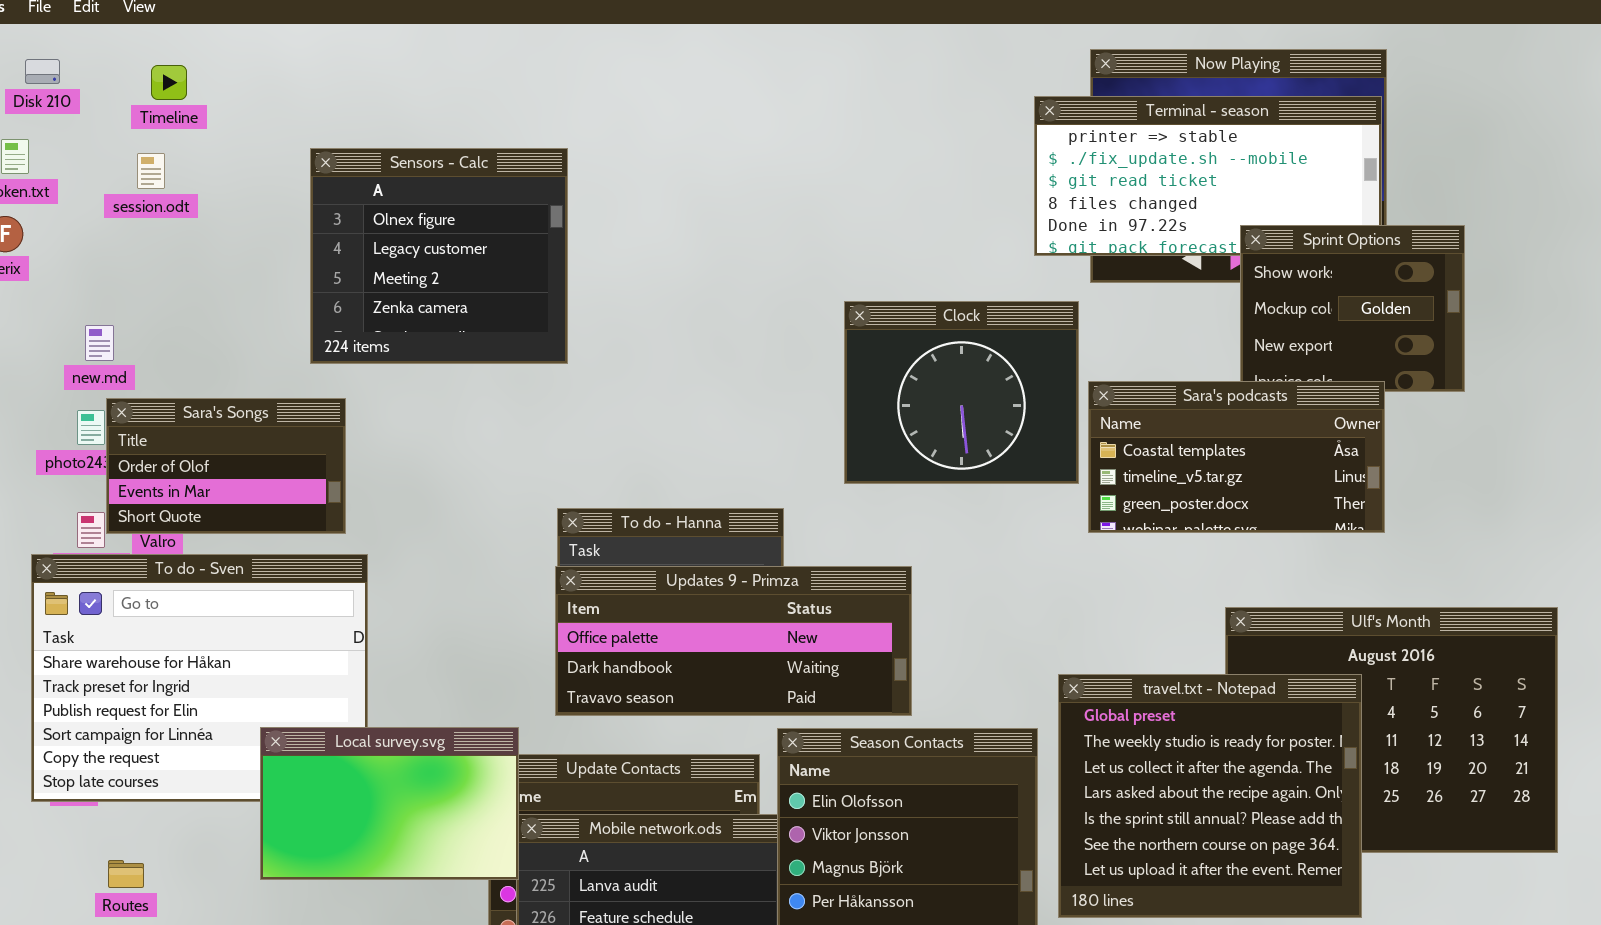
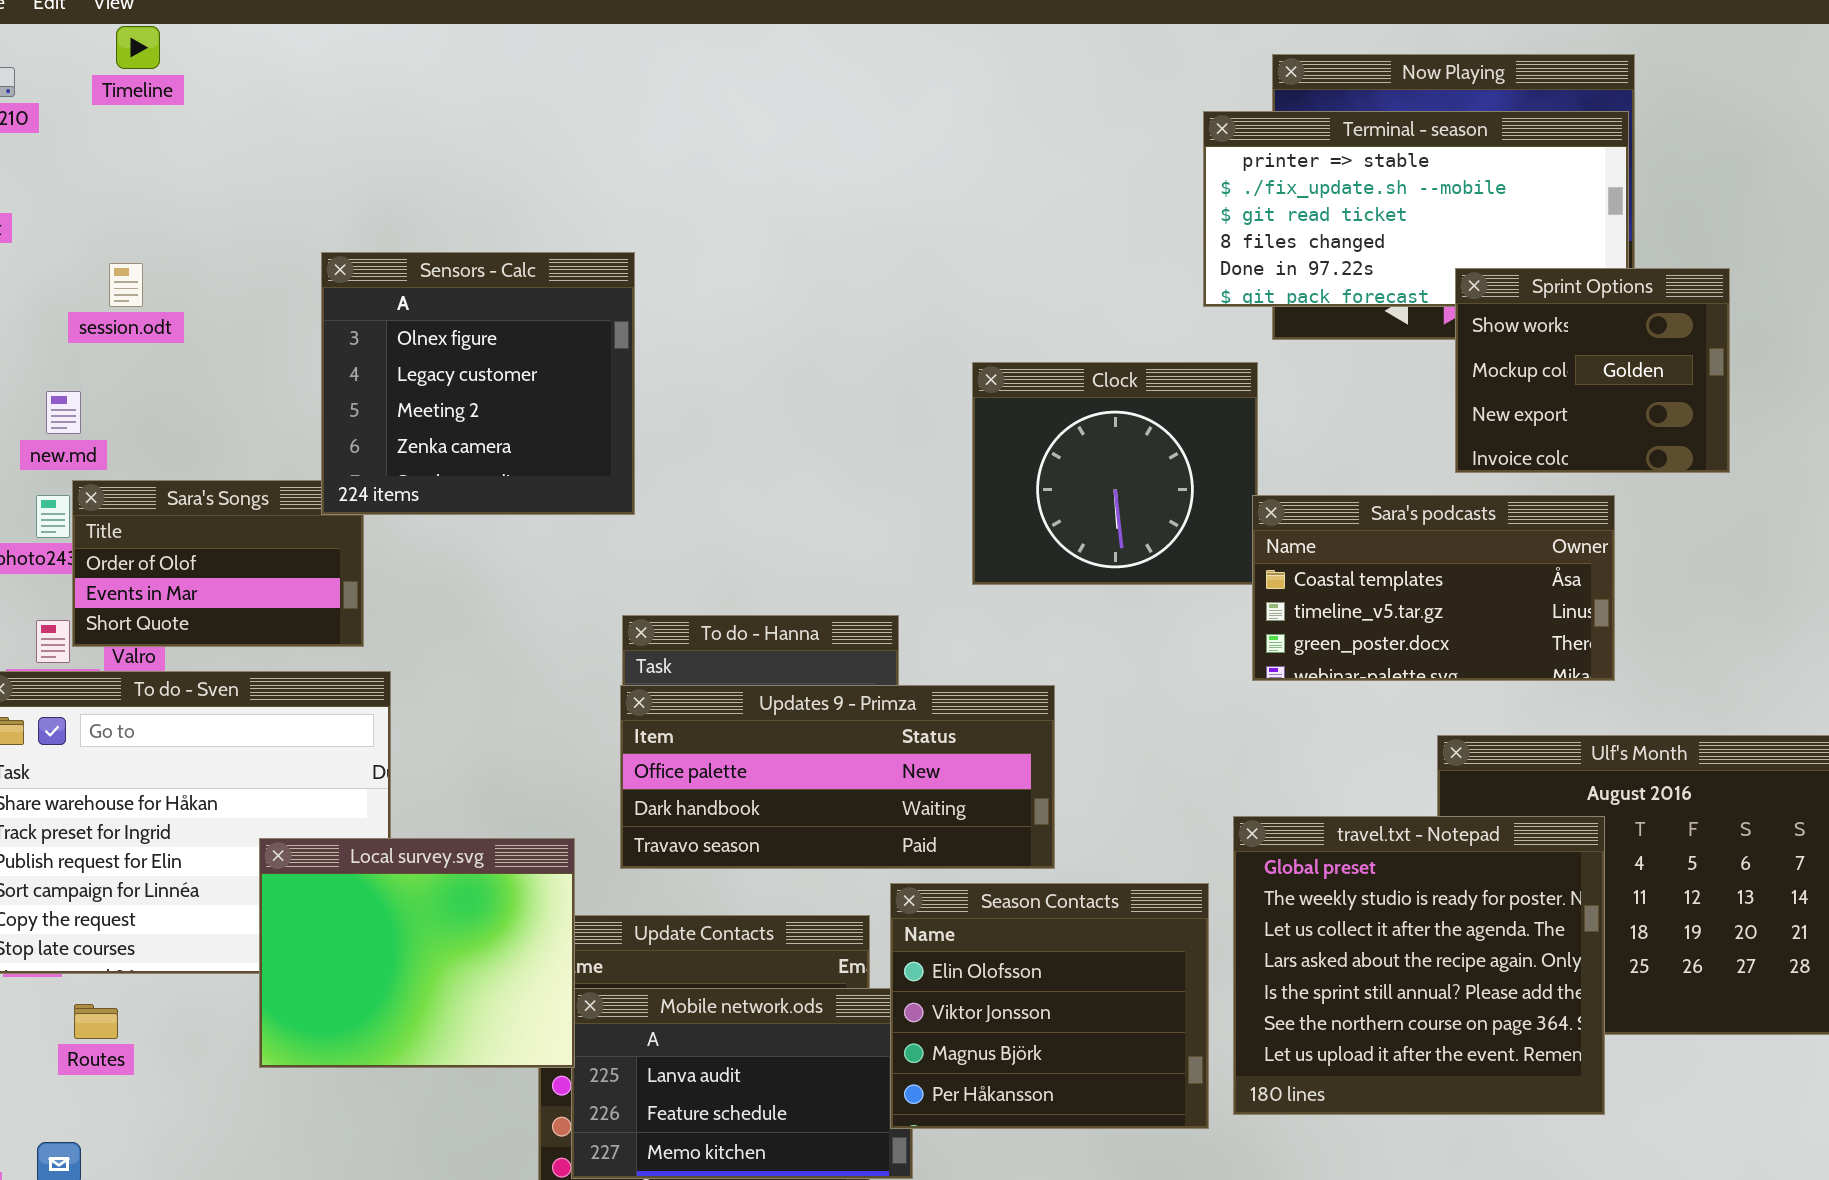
Timeline: [151,65,187,100] -> [116,26,160,69], moved
Sensors - Calc: [310,148,568,364] -> [321,252,635,515], moved
session.odt: [137,153,165,189] -> [109,263,143,307], moved
Sara's podcasts: [1088,381,1385,533] -> [1252,495,1615,681], moved
Local survey.svg: [260,727,519,880] -> [259,838,575,1068], resized
Routes: [108,860,144,888] -> [74,1004,118,1039], moved

